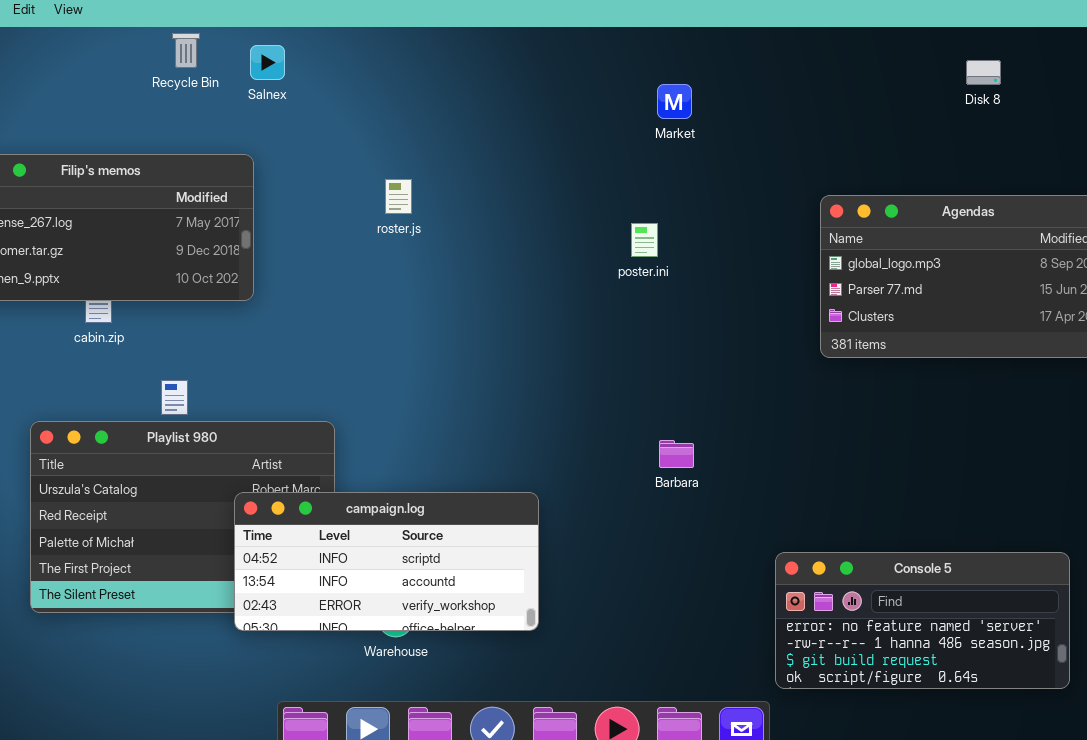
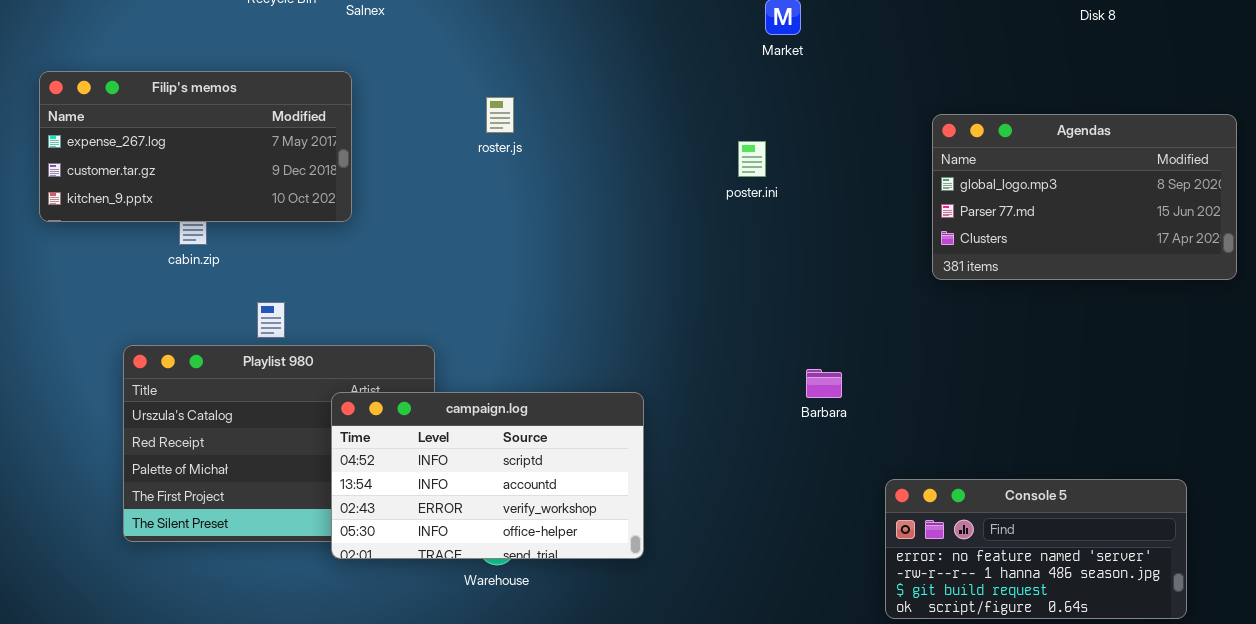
Barbara: [659,440,694,468] -> [806,369,842,398], moved
campaign.log: [234,492,539,631] -> [331,392,644,559], resized

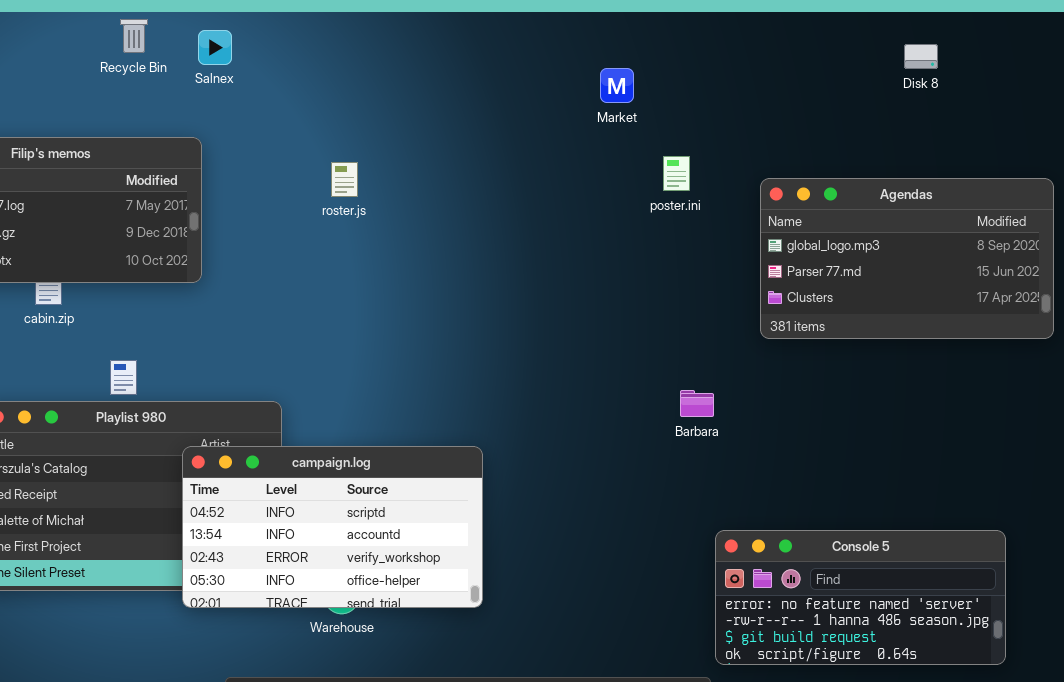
poster.ini: [738,141,766,177] -> [663,156,690,191], moved
Barbara: [806,369,842,398] -> [680,390,714,417], moved

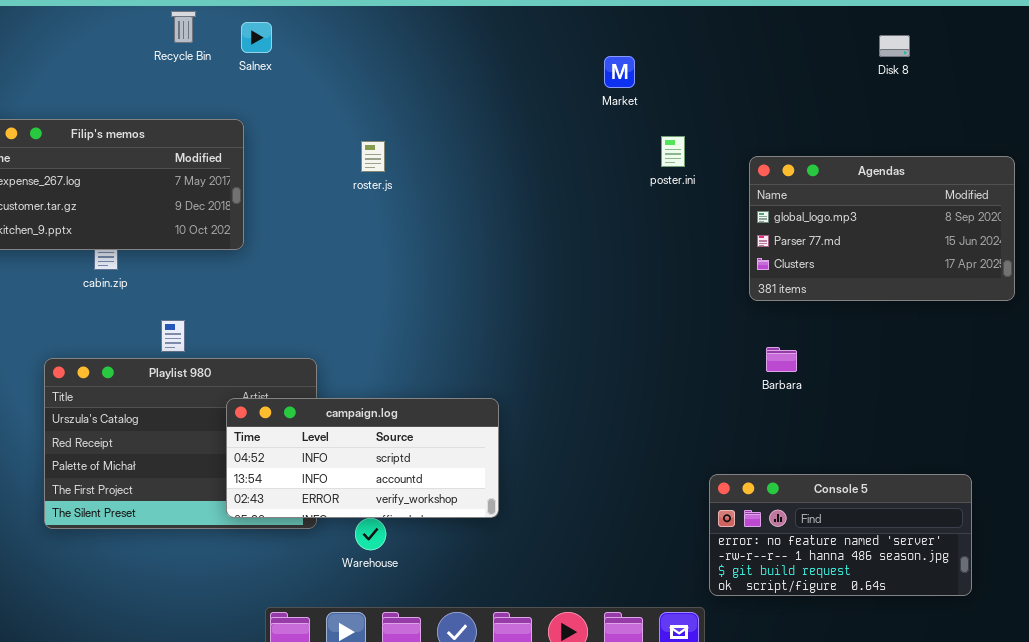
Barbara: [680,390,714,417] -> [766,347,797,372], moved
campaign.log: [182,446,483,608] -> [226,398,499,518], resized

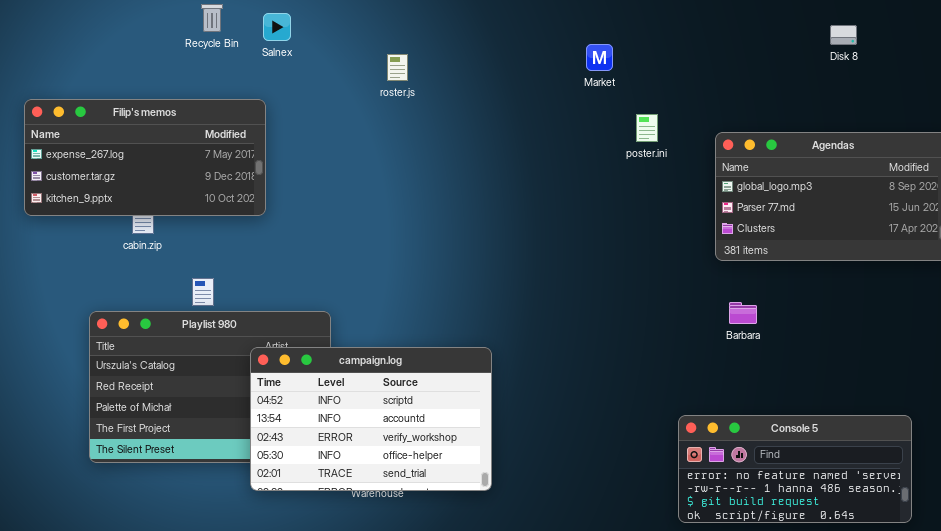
roster.js: [361,141,385,172] -> [387,54,408,81], moved
campaign.log: [226,398,499,518] -> [250,347,492,491], resized

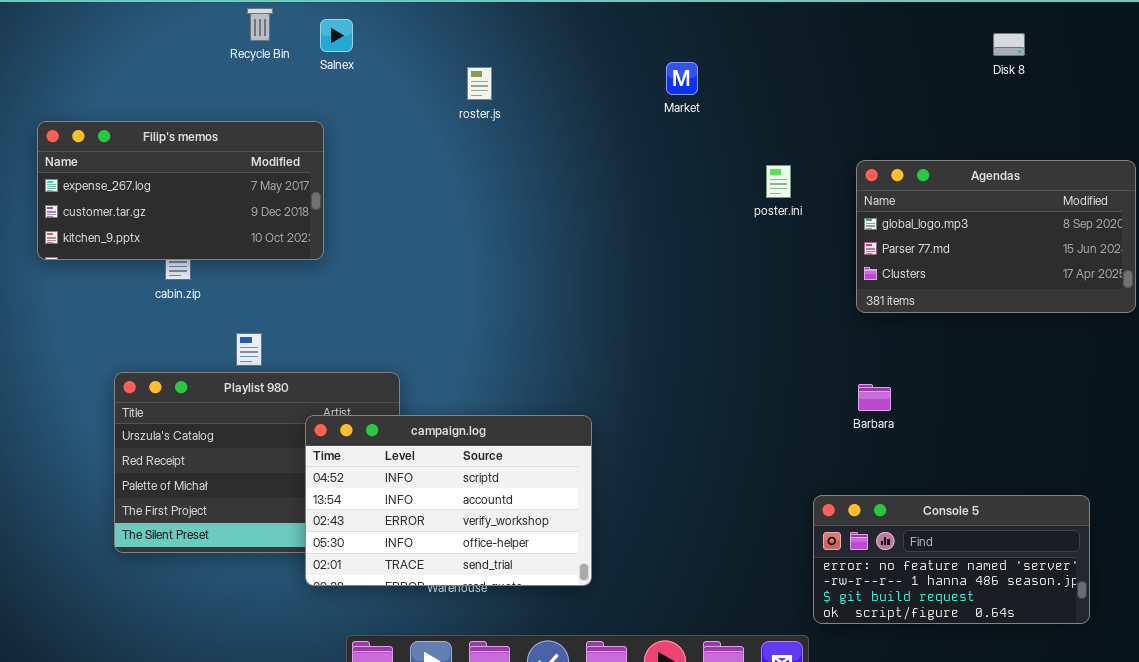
Market: [586,44,613,71] -> [666,62,698,95], moved
poster.ini: [636,114,658,142] -> [766,165,791,198], moved
Barbara: [729,302,757,324] -> [858,384,891,411], moved

